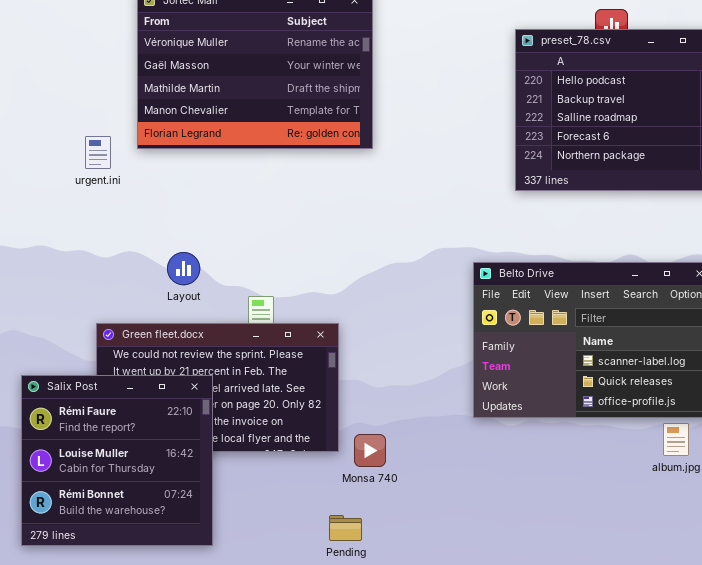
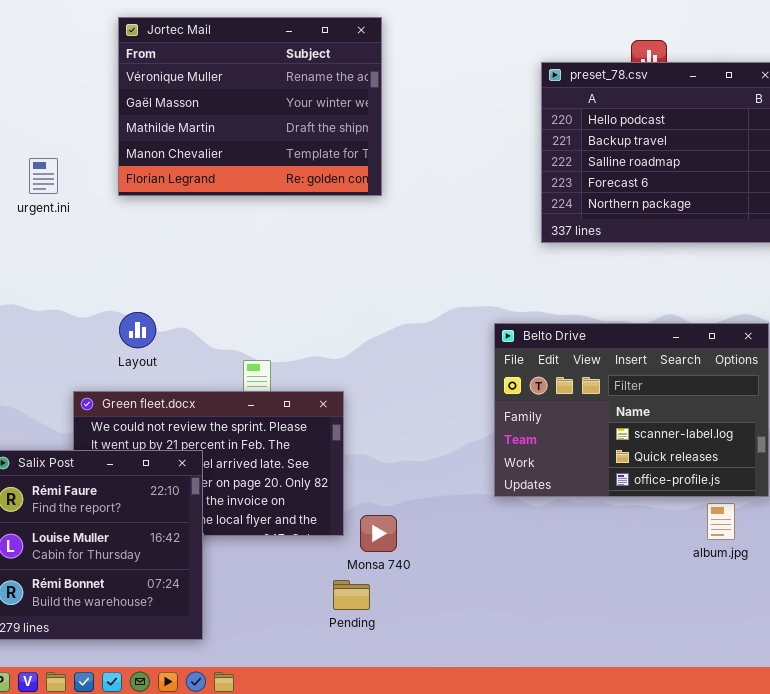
urgent.ini: [85,136,111,169] -> [29,158,58,194], moved
Layout: [167,252,200,285] -> [119,312,156,348], moved
Pending: [329,515,362,541] -> [333,580,370,610], moved

